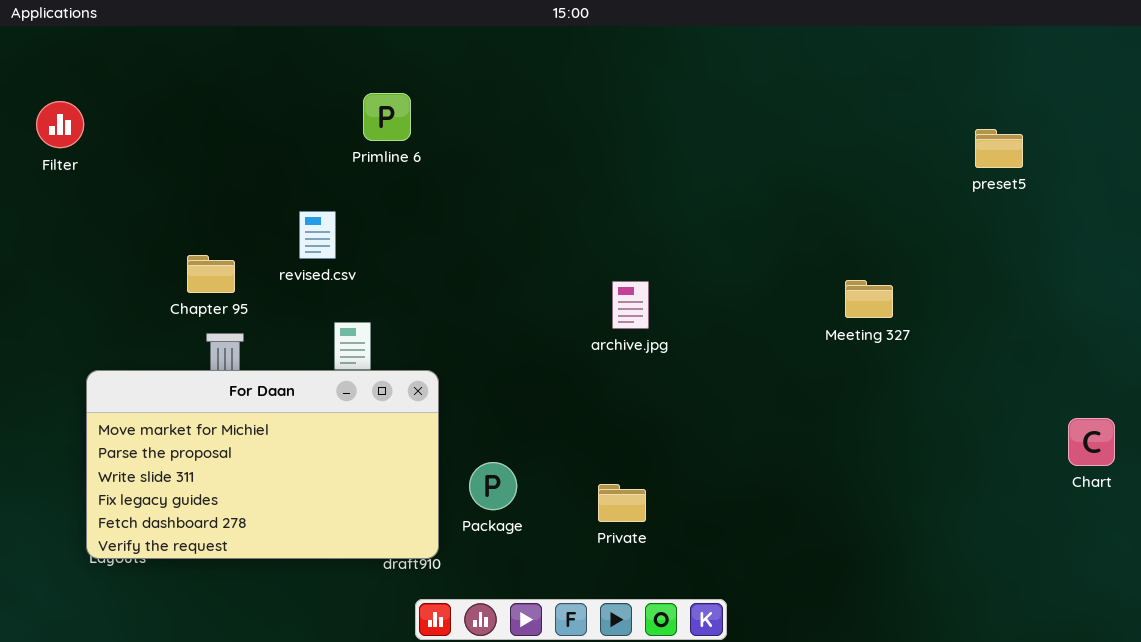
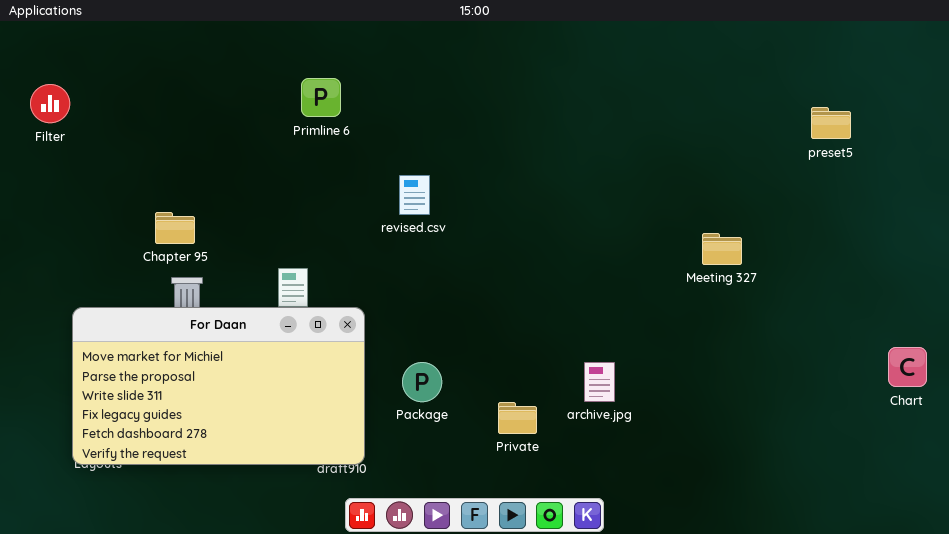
revised.csv: [299,211,336,259] -> [399,175,430,215], moved
archive.jpg: [612,281,649,329] -> [584,362,615,402], moved
Package: [469,462,517,510] -> [402,362,442,402], moved

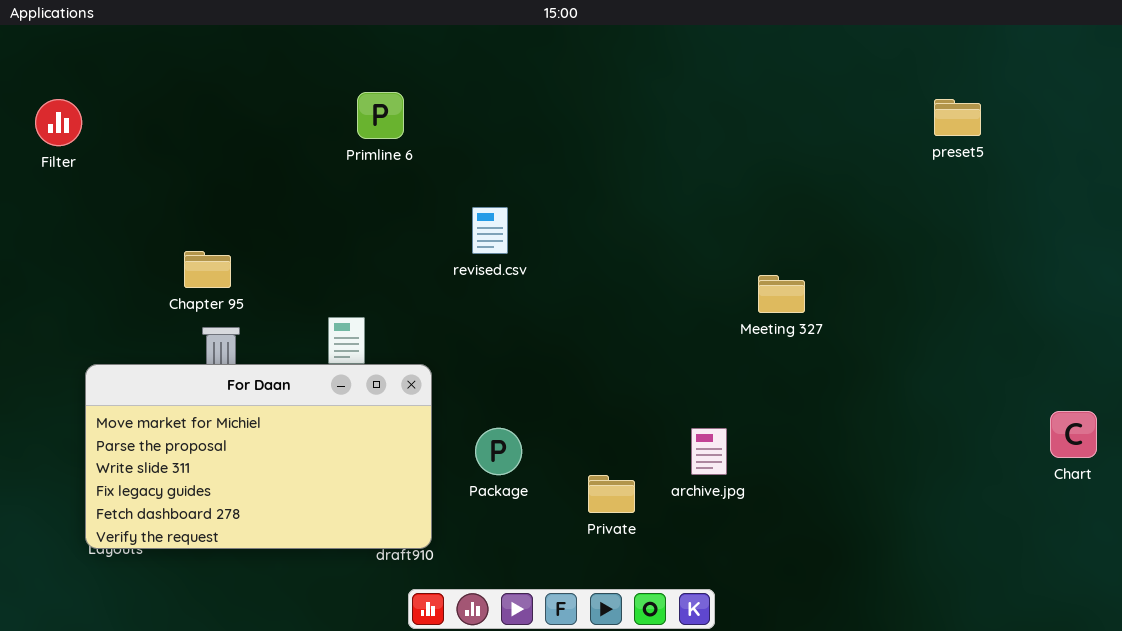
preset5: [811,107,851,139] -> [934,99,981,136], moved
Meeting 327: [702,233,742,265] -> [758,275,805,313], moved

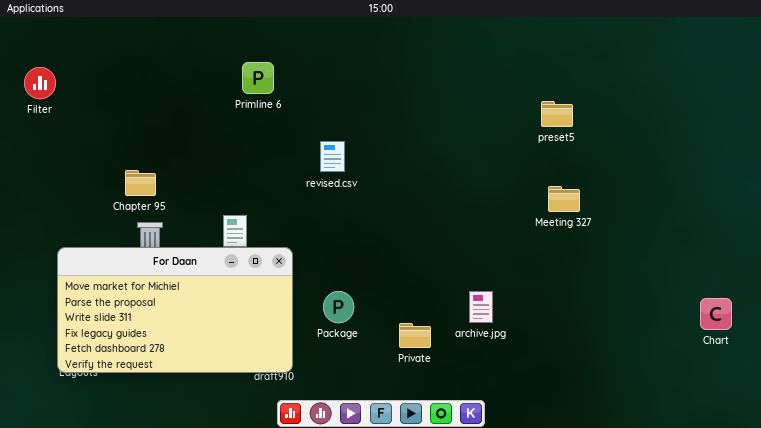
preset5: [934,99,981,136] -> [541,101,573,127], moved
Meeting 327: [758,275,805,313] -> [548,186,580,212], moved
Chart: [1050,411,1097,458] -> [700,298,732,330], moved

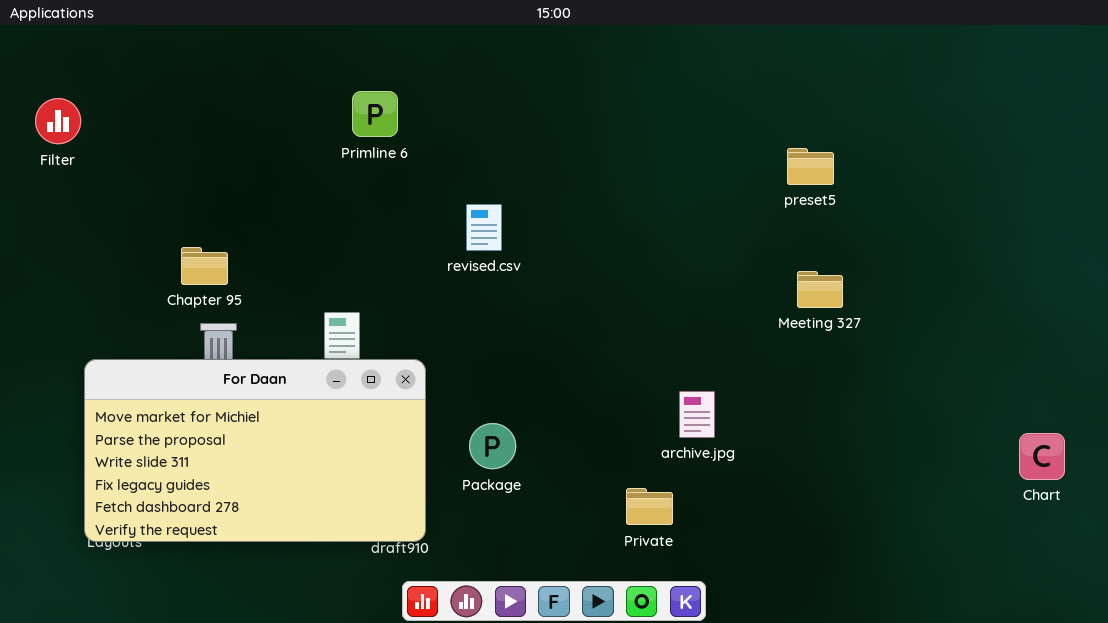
archive.jpg: [469,291,493,323] -> [679,391,715,438], moved
Private: [399,323,431,348] -> [626,488,673,525], moved

